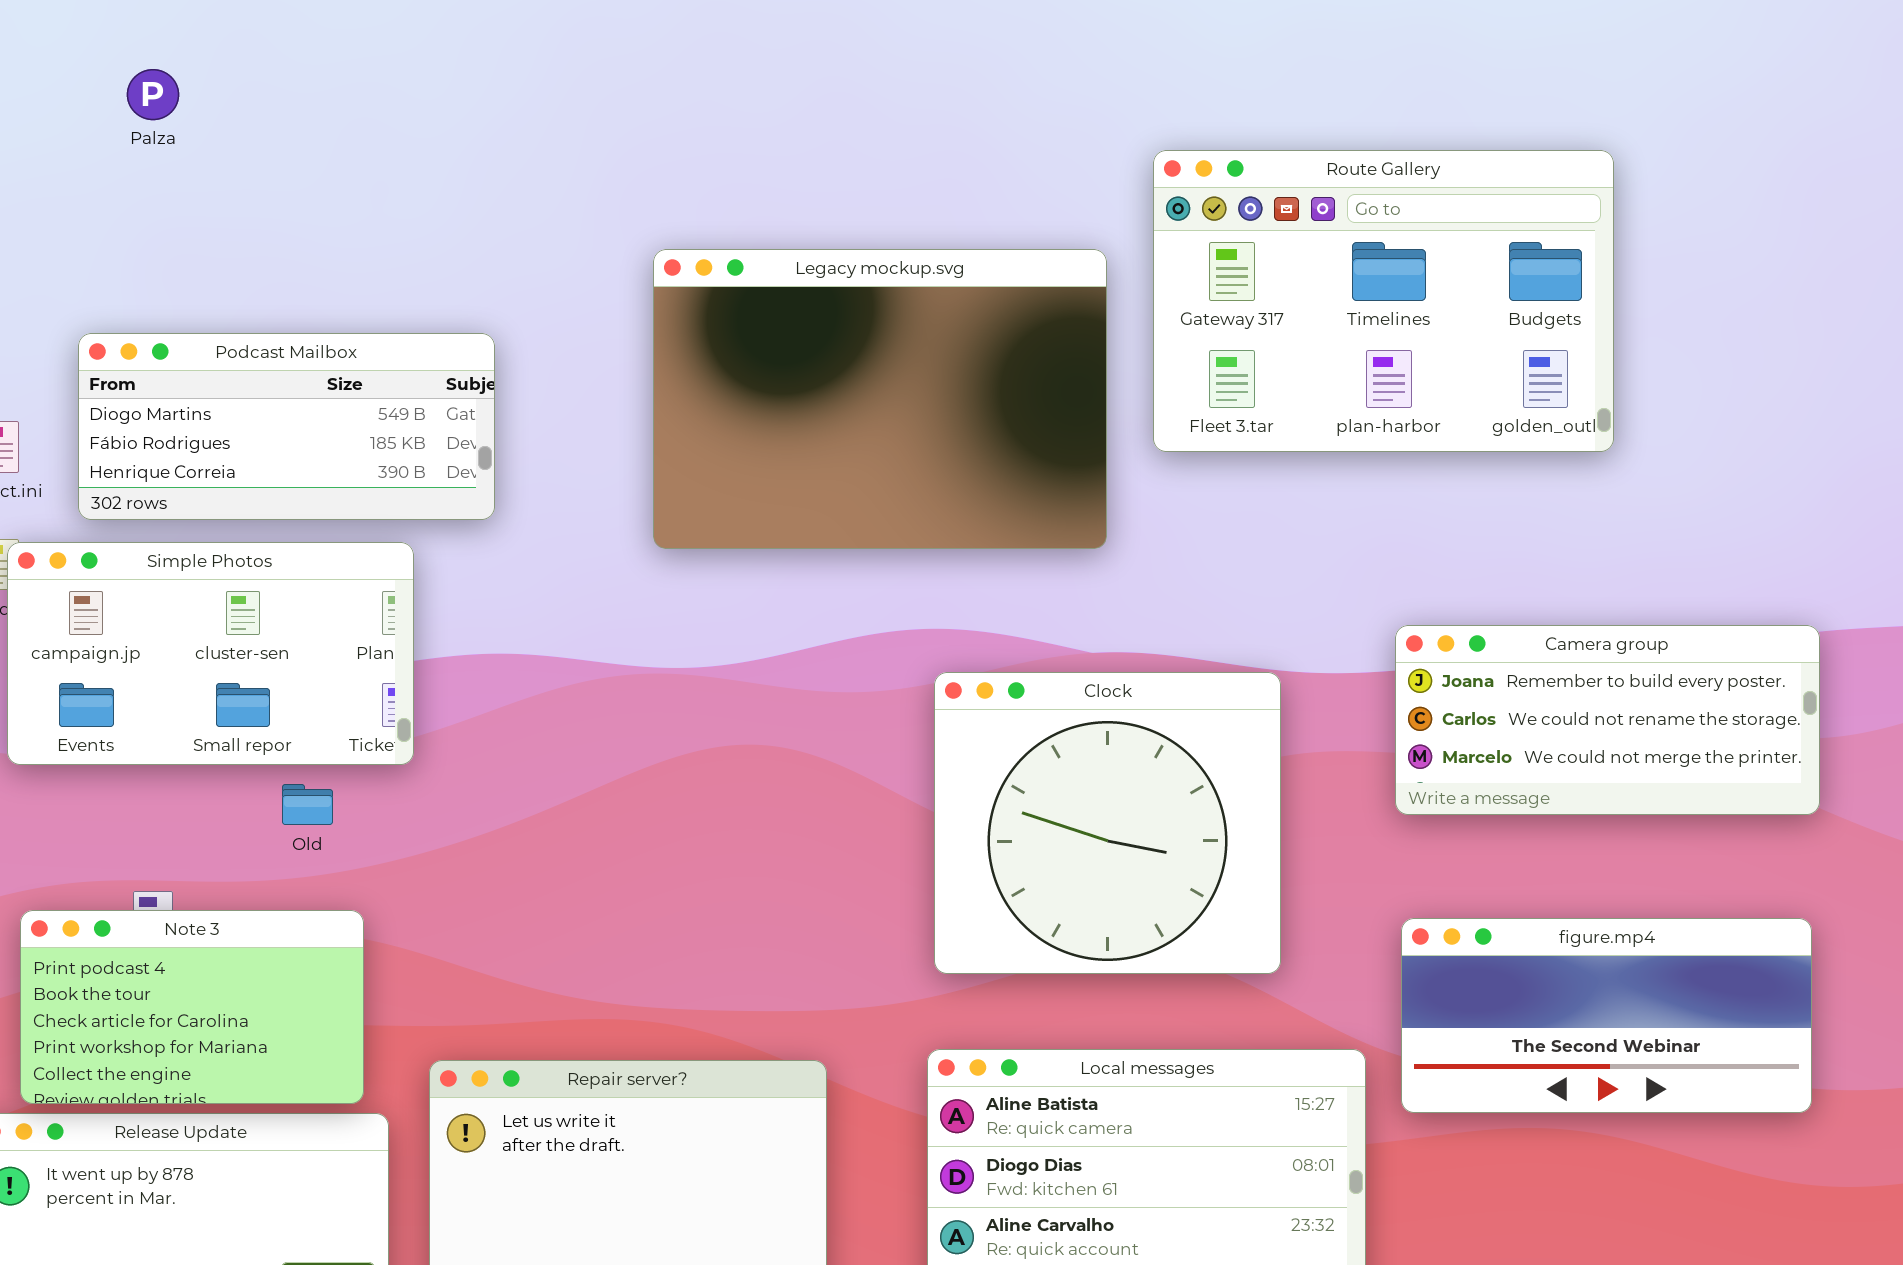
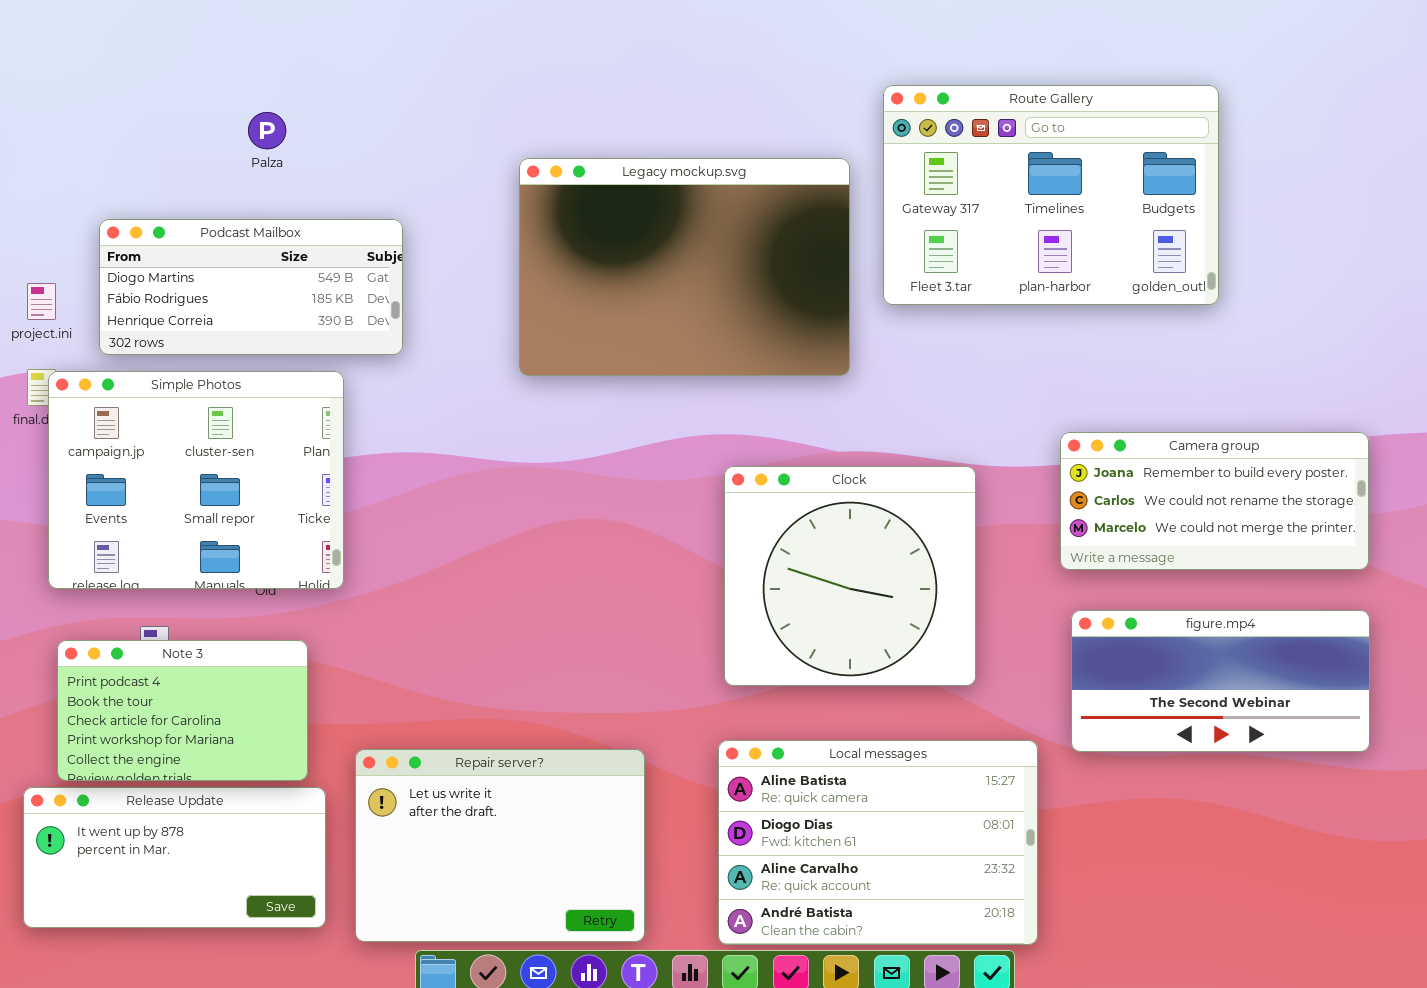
Palza: [127,69,179,120] -> [248,112,286,149], moved
Simple Photos: [7,542,414,765] -> [48,371,344,589], resized
figure.mp4: [1401,918,1812,1113] -> [1071,610,1370,752], moved

